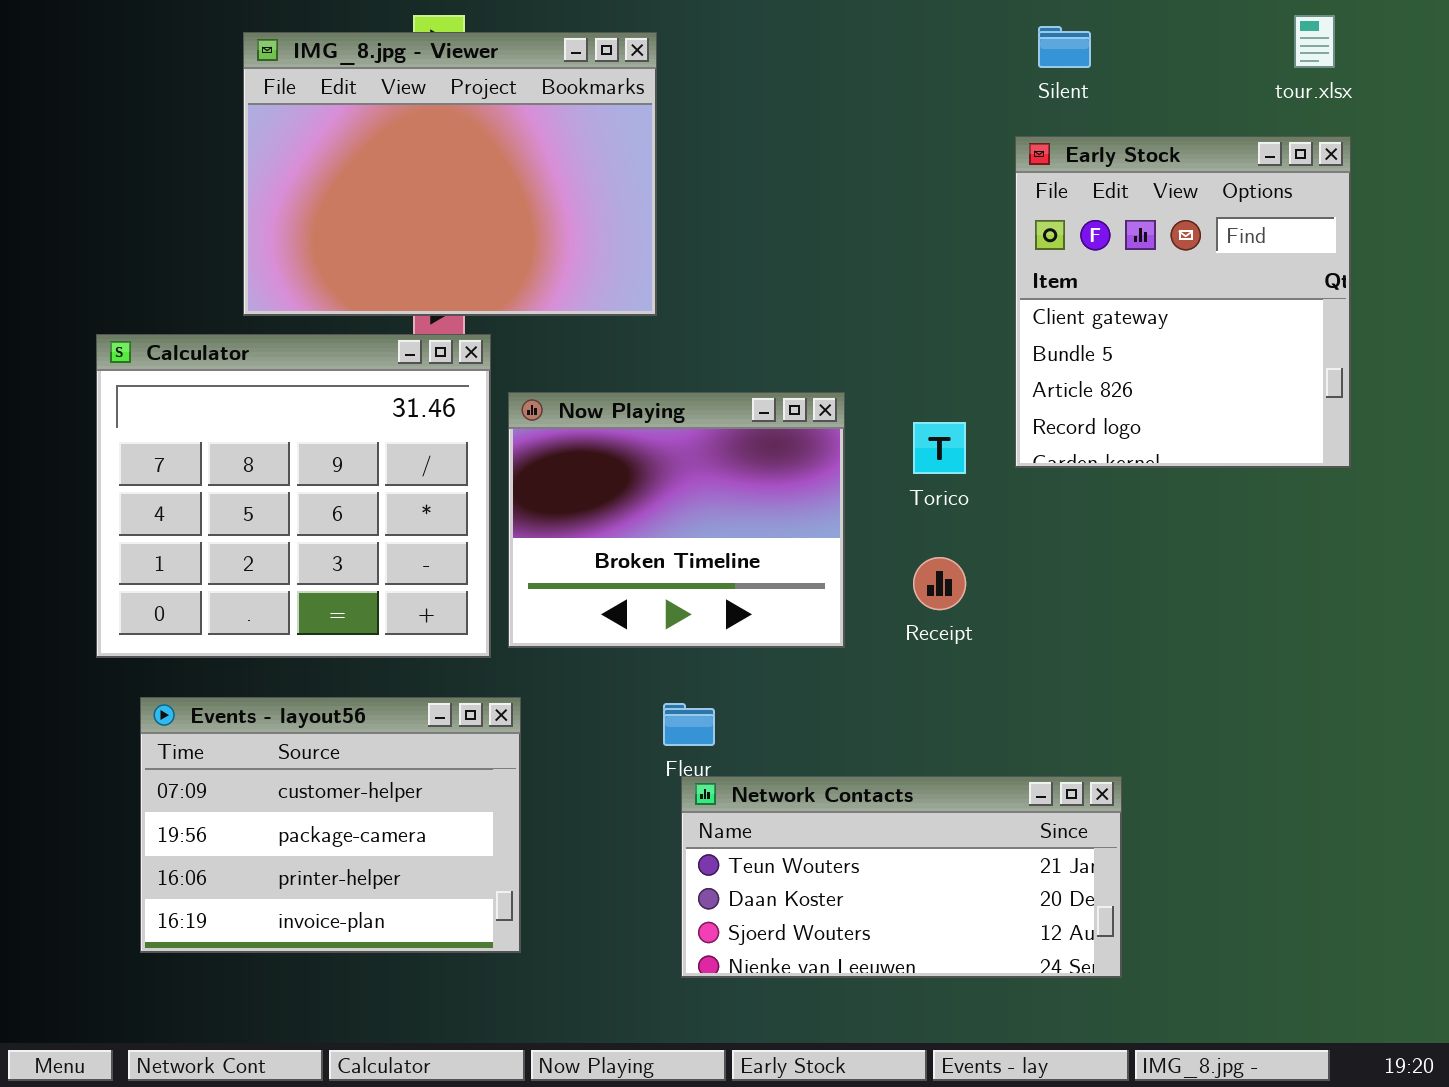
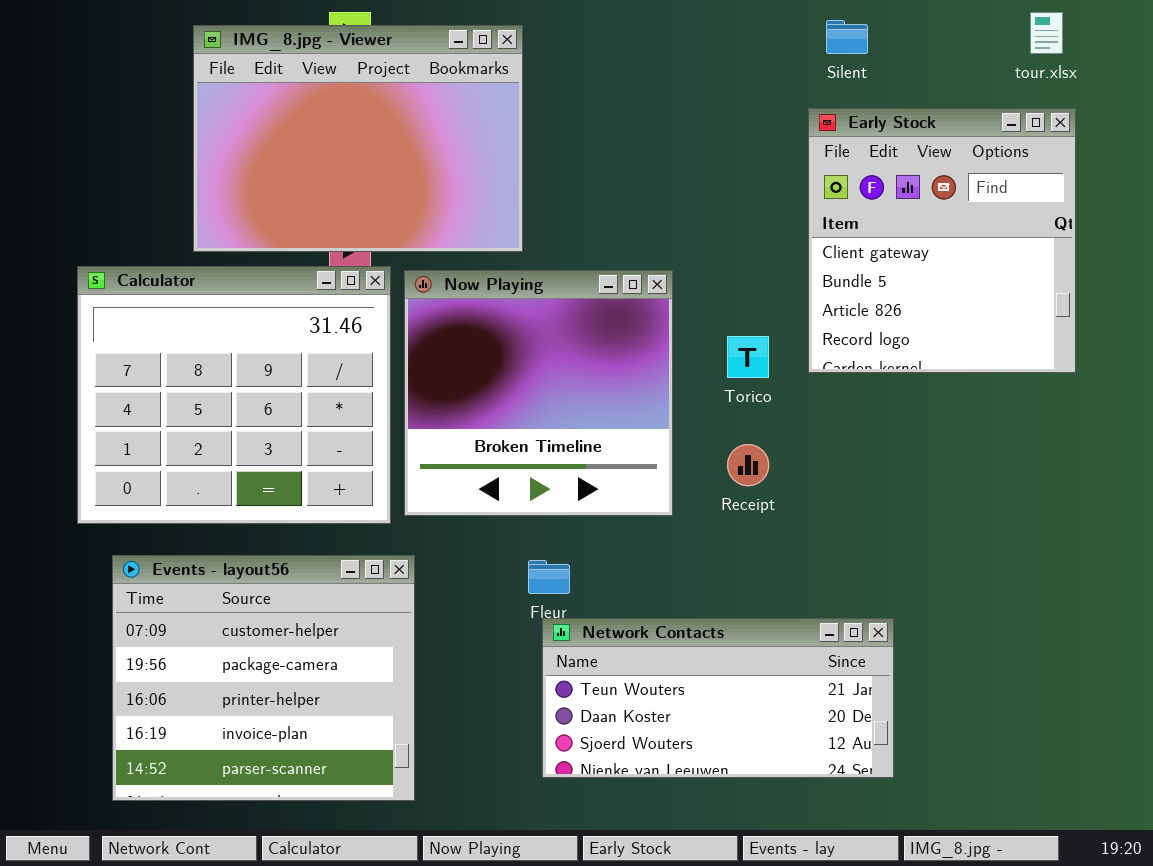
Now Playing: [508,392,845,648] -> [404,270,673,516], resized
Events - layout56: [140,697,521,953] -> [112,555,415,801], resized

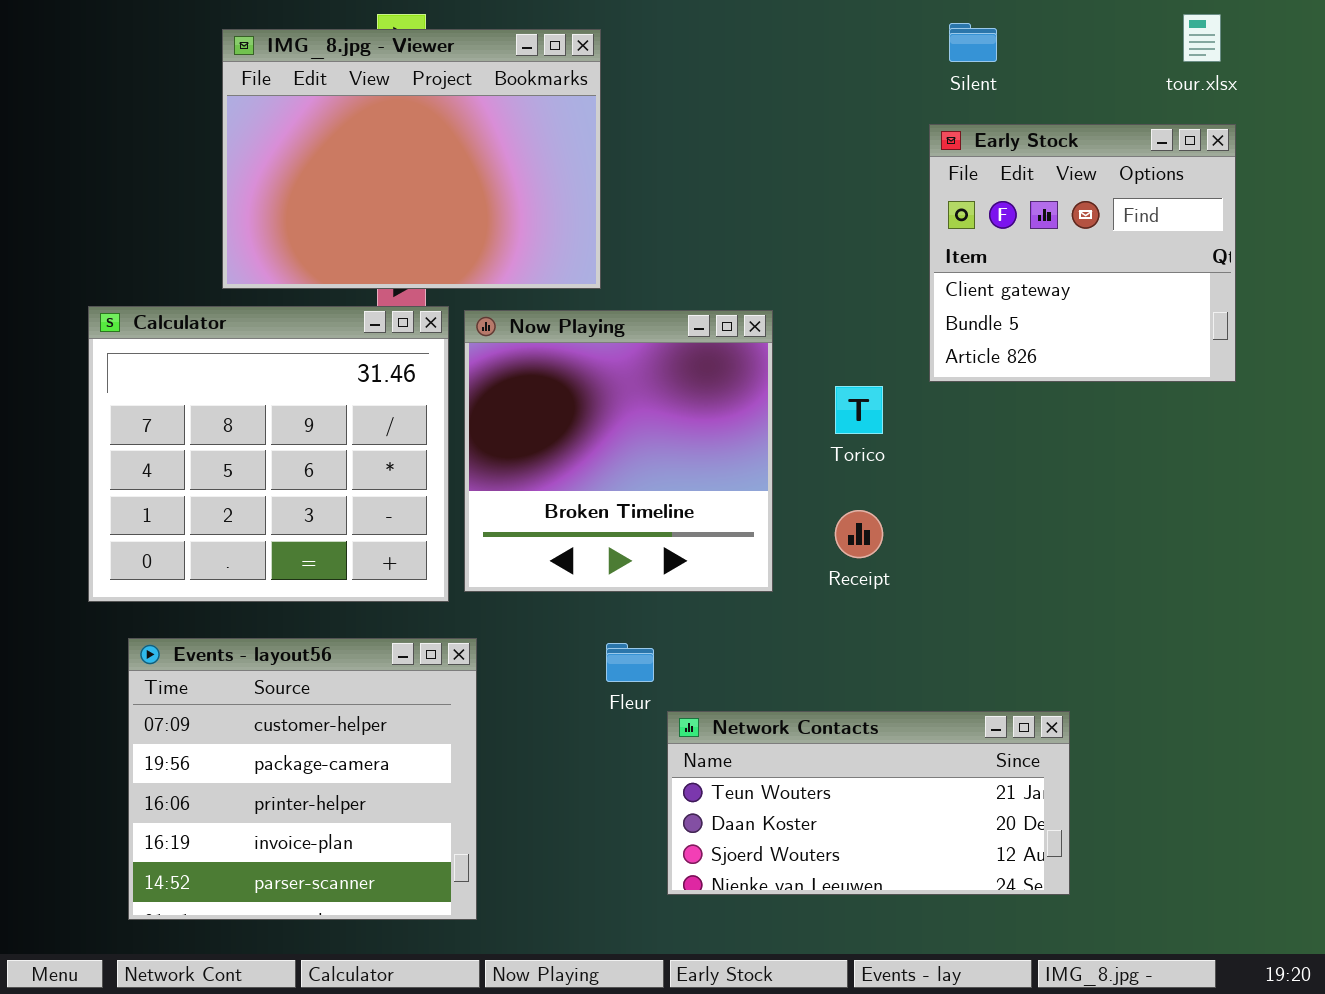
Early Stock: [808,108,1076,373] -> [929,124,1236,382], resized
Network Contacts: [542,618,894,778] -> [667,711,1070,895], moved

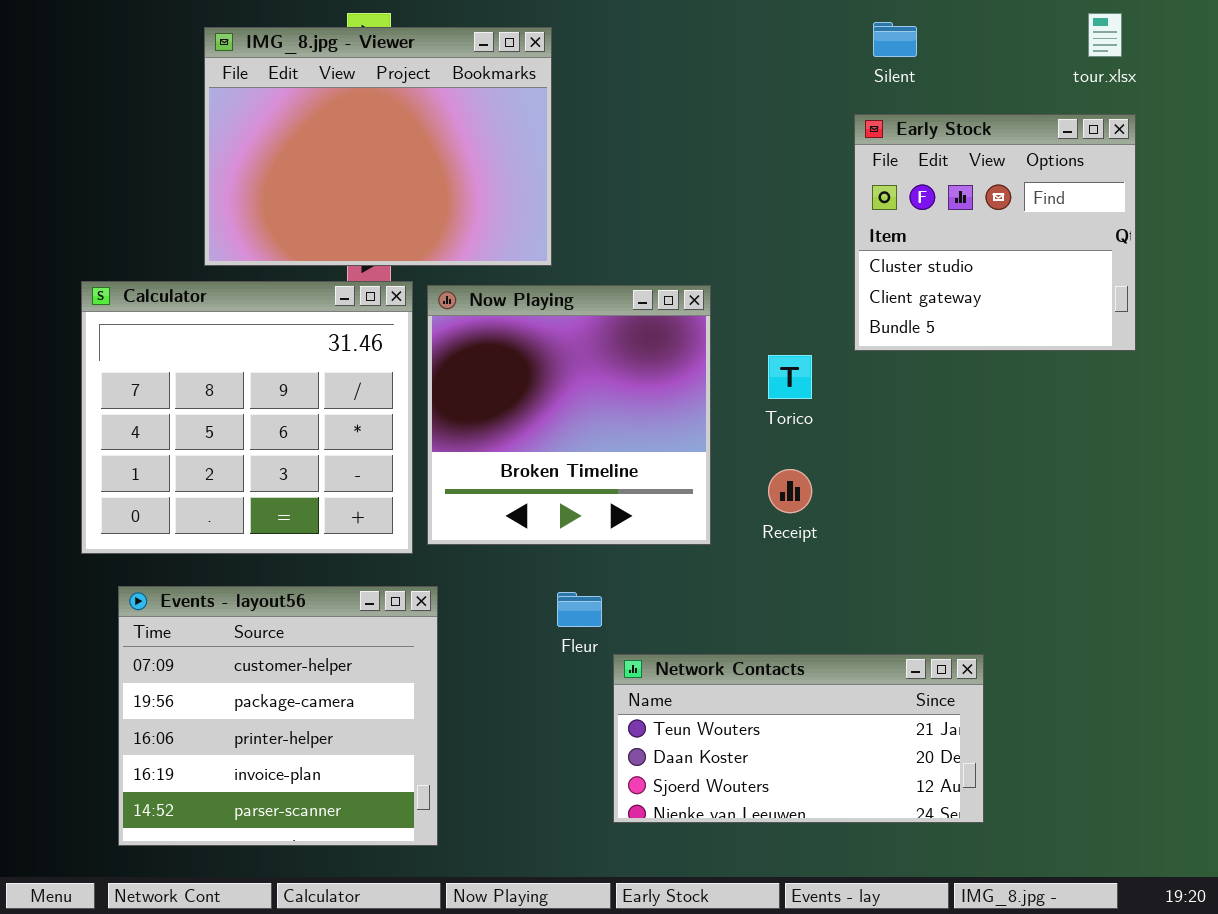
Early Stock: [929,124,1236,382] -> [854,114,1136,351], scrolled up 1 row

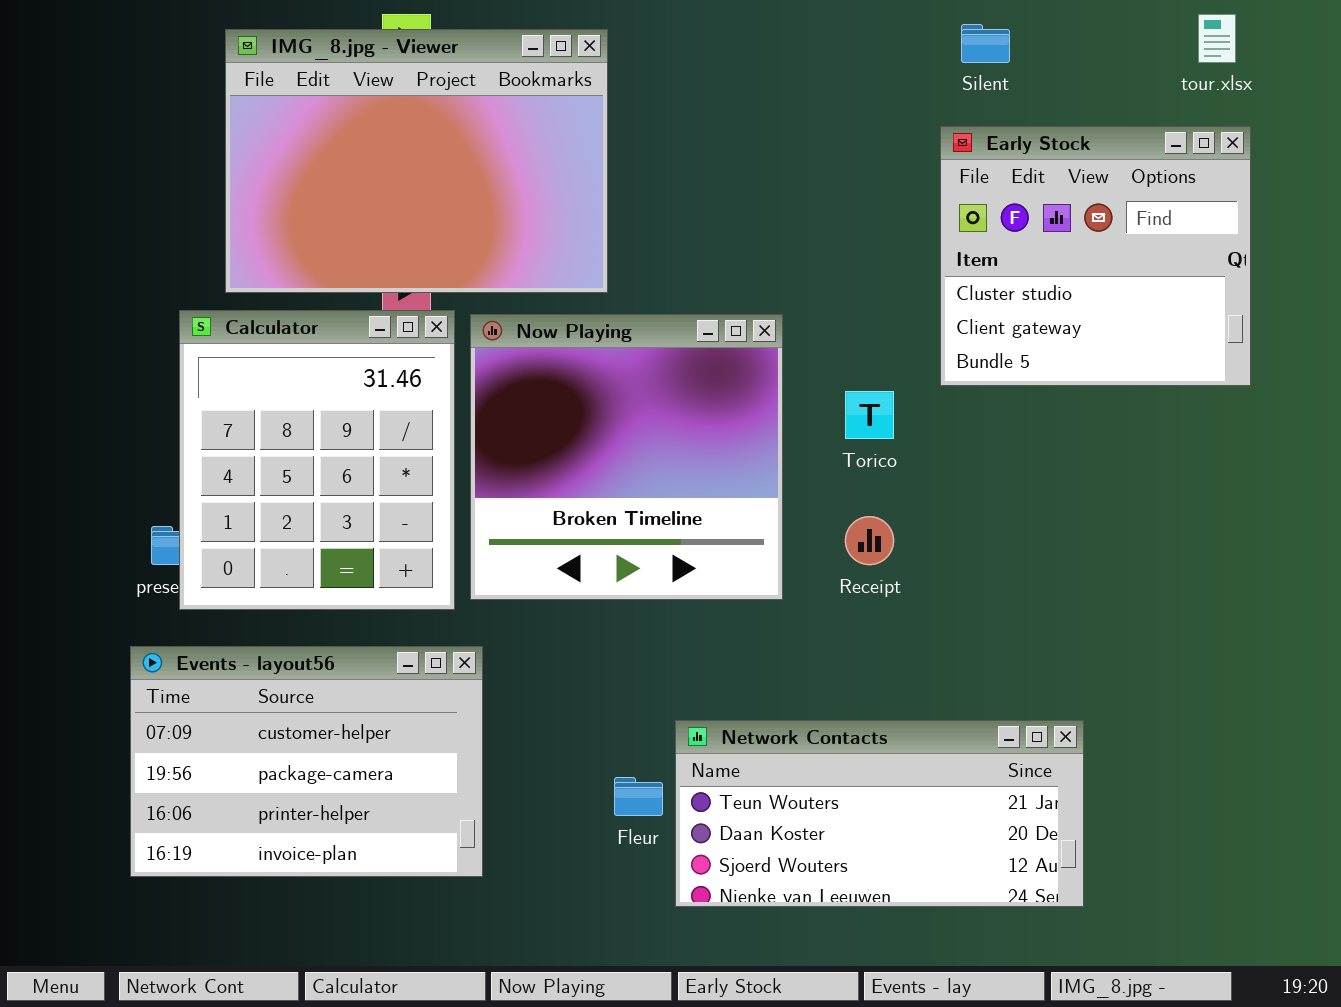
Calculator: [81,281,413,554] -> [179,310,455,610], resized
Events - layout56: [118,586,438,846] -> [130,646,483,877], resized
Fleur: [557,592,602,627] -> [614,777,663,816], moved

